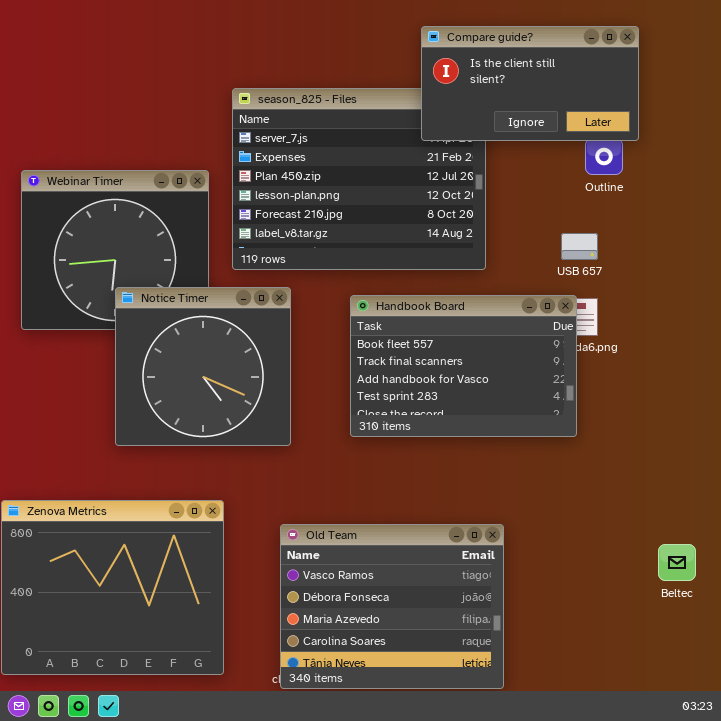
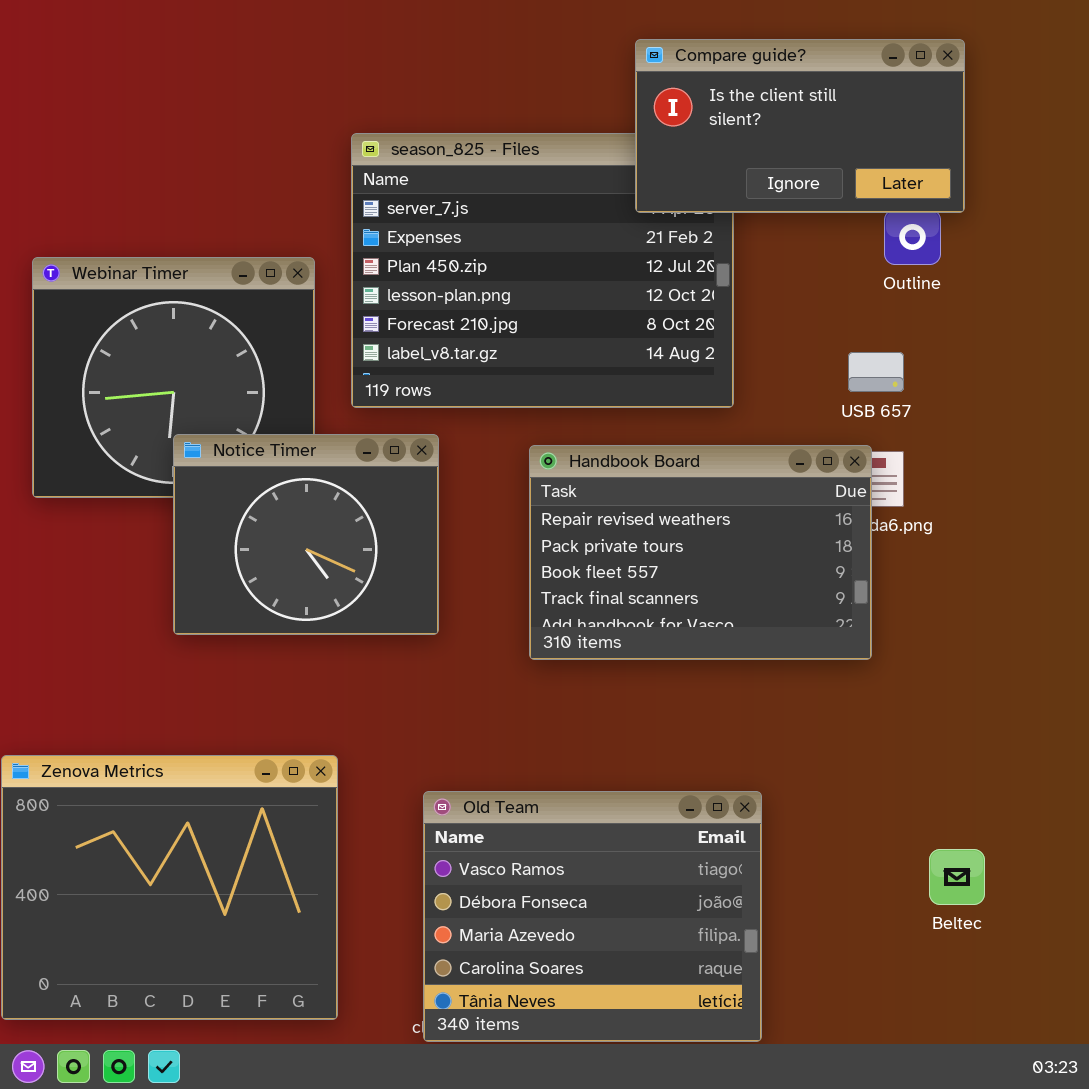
Notice Timer: [115,287,291,446] -> [173,434,439,635], resized
Handbook Board: [350,295,577,437] -> [529,445,872,660], scrolled up 2 rows
Beltec: [658,544,696,581] -> [929,849,985,905], moved

